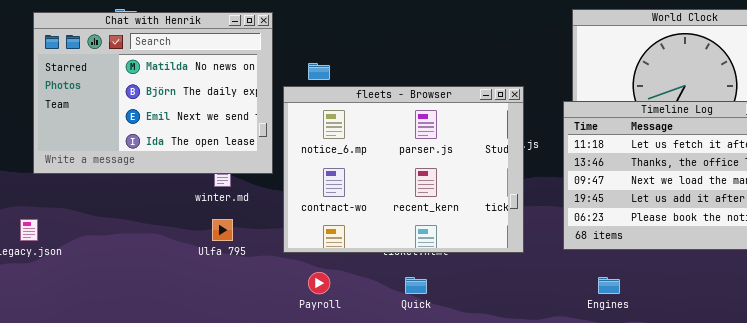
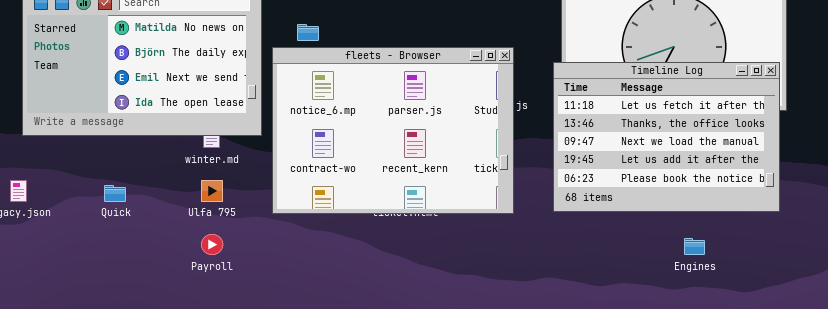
Payroll: [308,272,330,294] -> [201,234,223,255], moved
Quick: [405,277,427,294] -> [104,185,126,202], moved
Engines: [598,277,620,294] -> [684,238,705,255], moved

